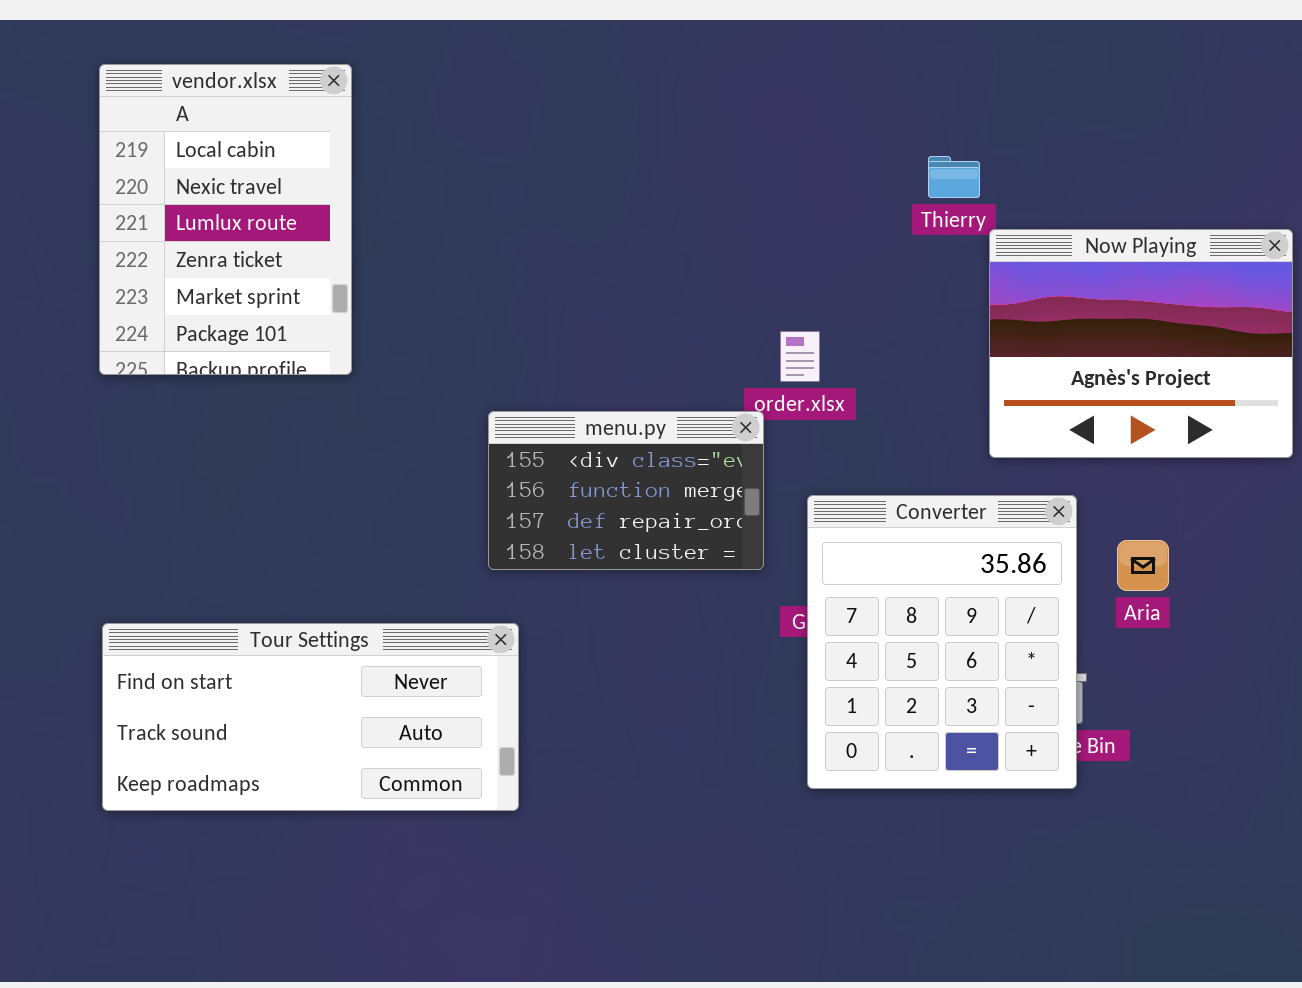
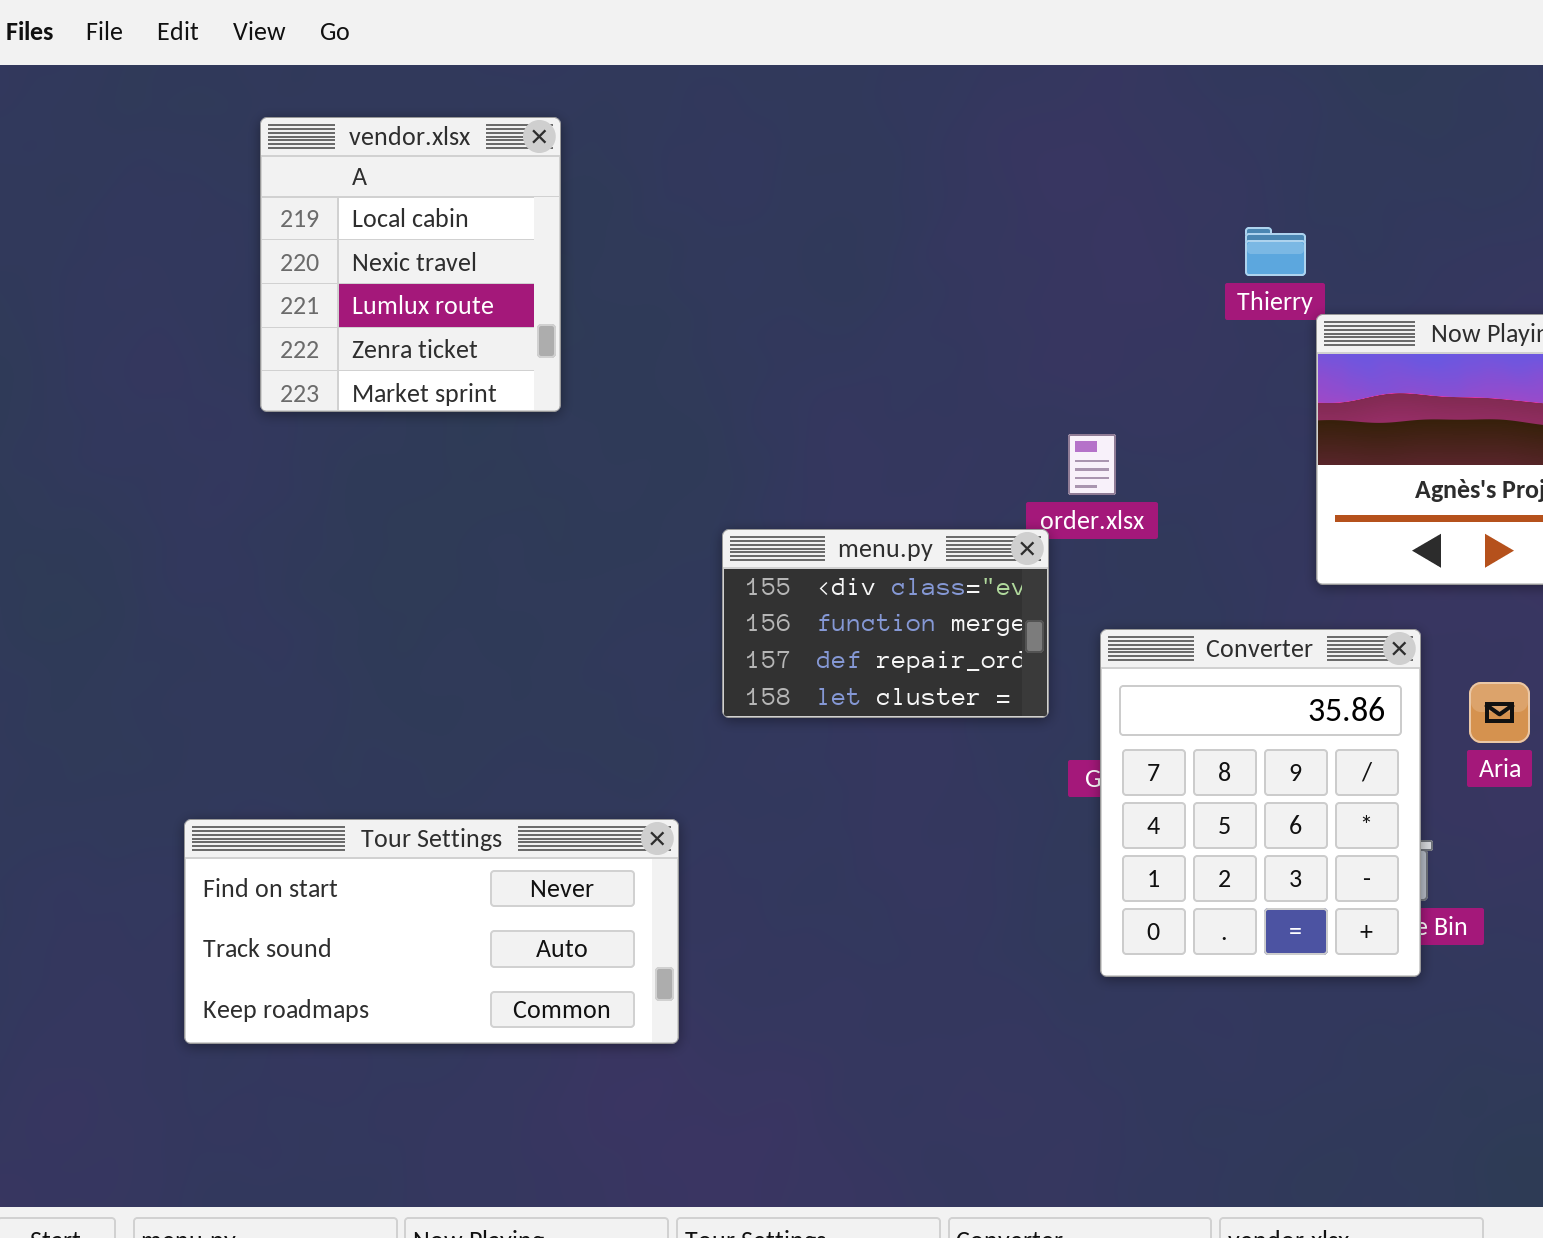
vendor.xlsx: [99,64,352,375] -> [260,117,561,412], resized
Tour Settings: [102,623,519,811] -> [184,819,679,1044], moved

